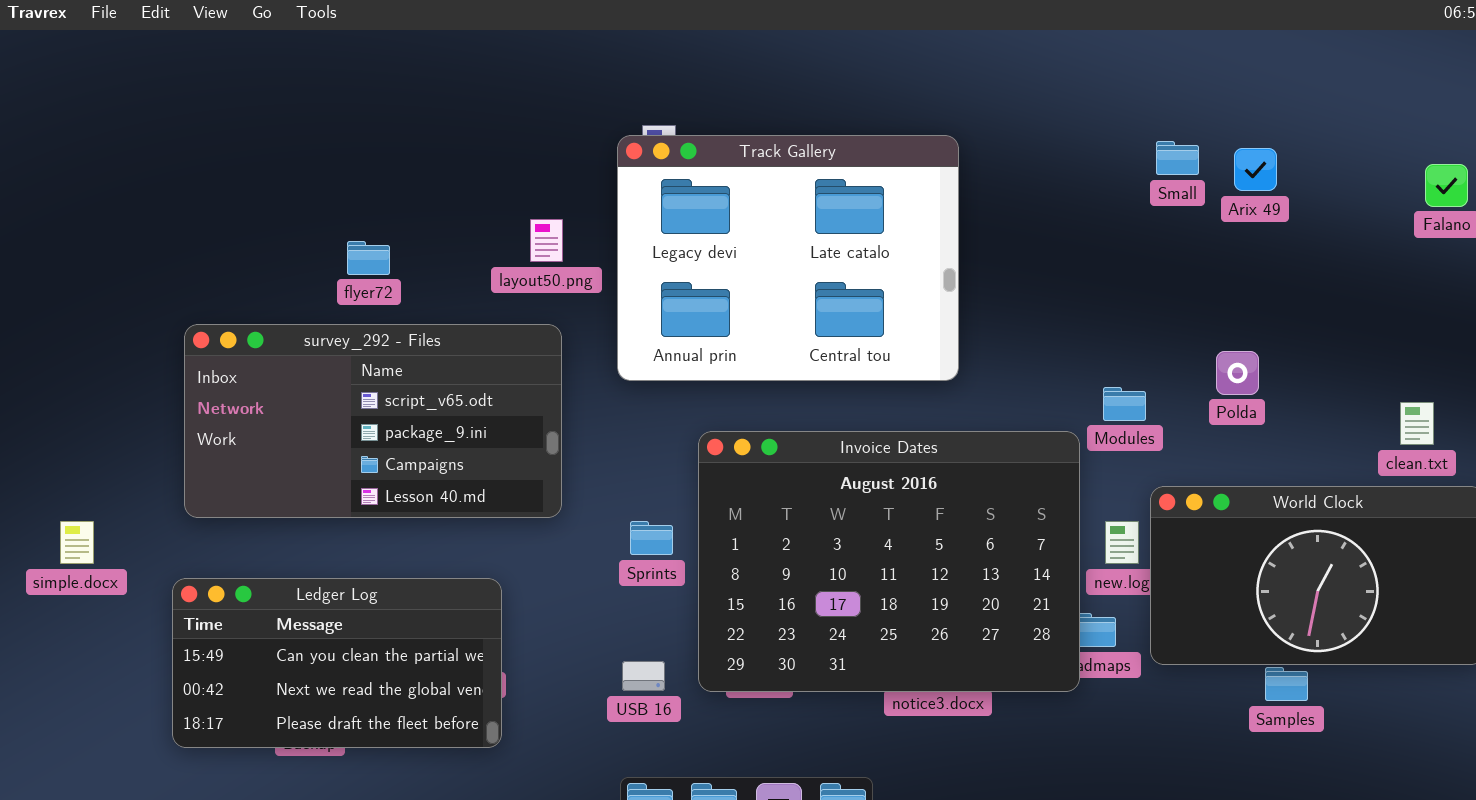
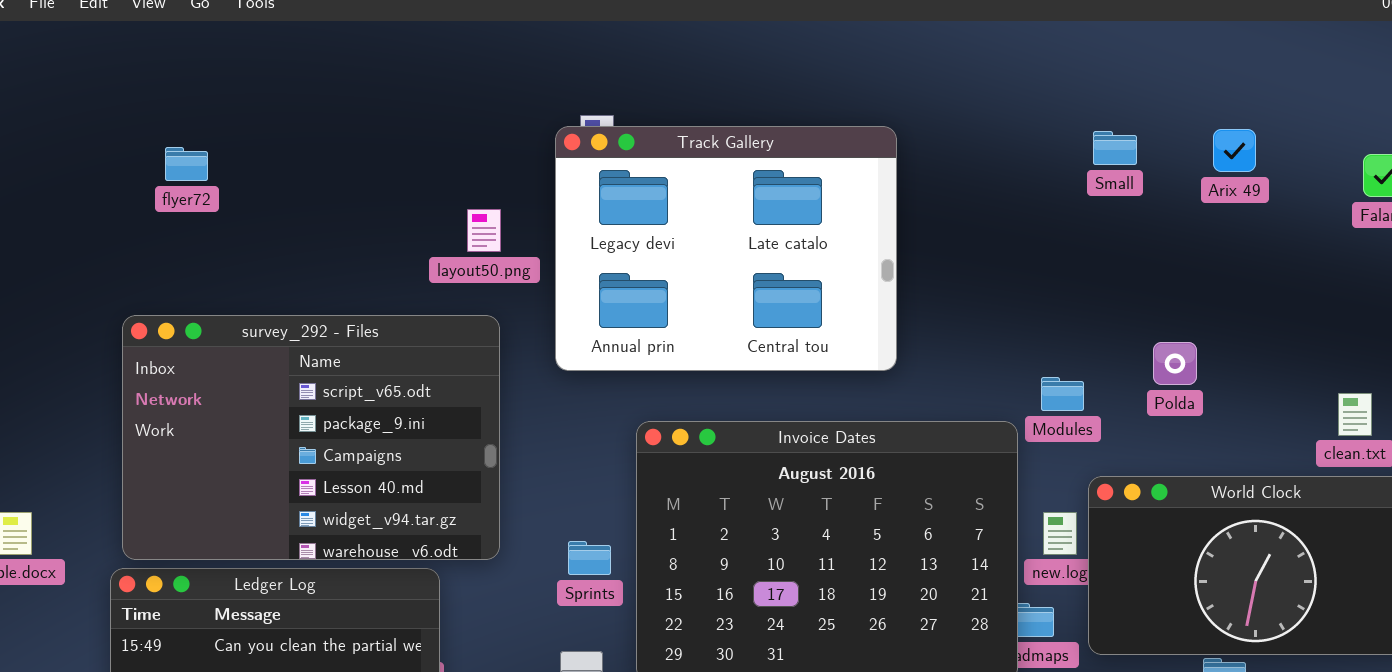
Arix 49: [1234,148,1277,191] -> [1213,129,1256,172], moved
flyer72: [347,241,390,275] -> [165,147,208,181], moved
survey_292 - Files: [184,324,562,518] -> [122,315,500,560], resized
Sprints: [630,521,673,555] -> [568,541,611,575], moved

